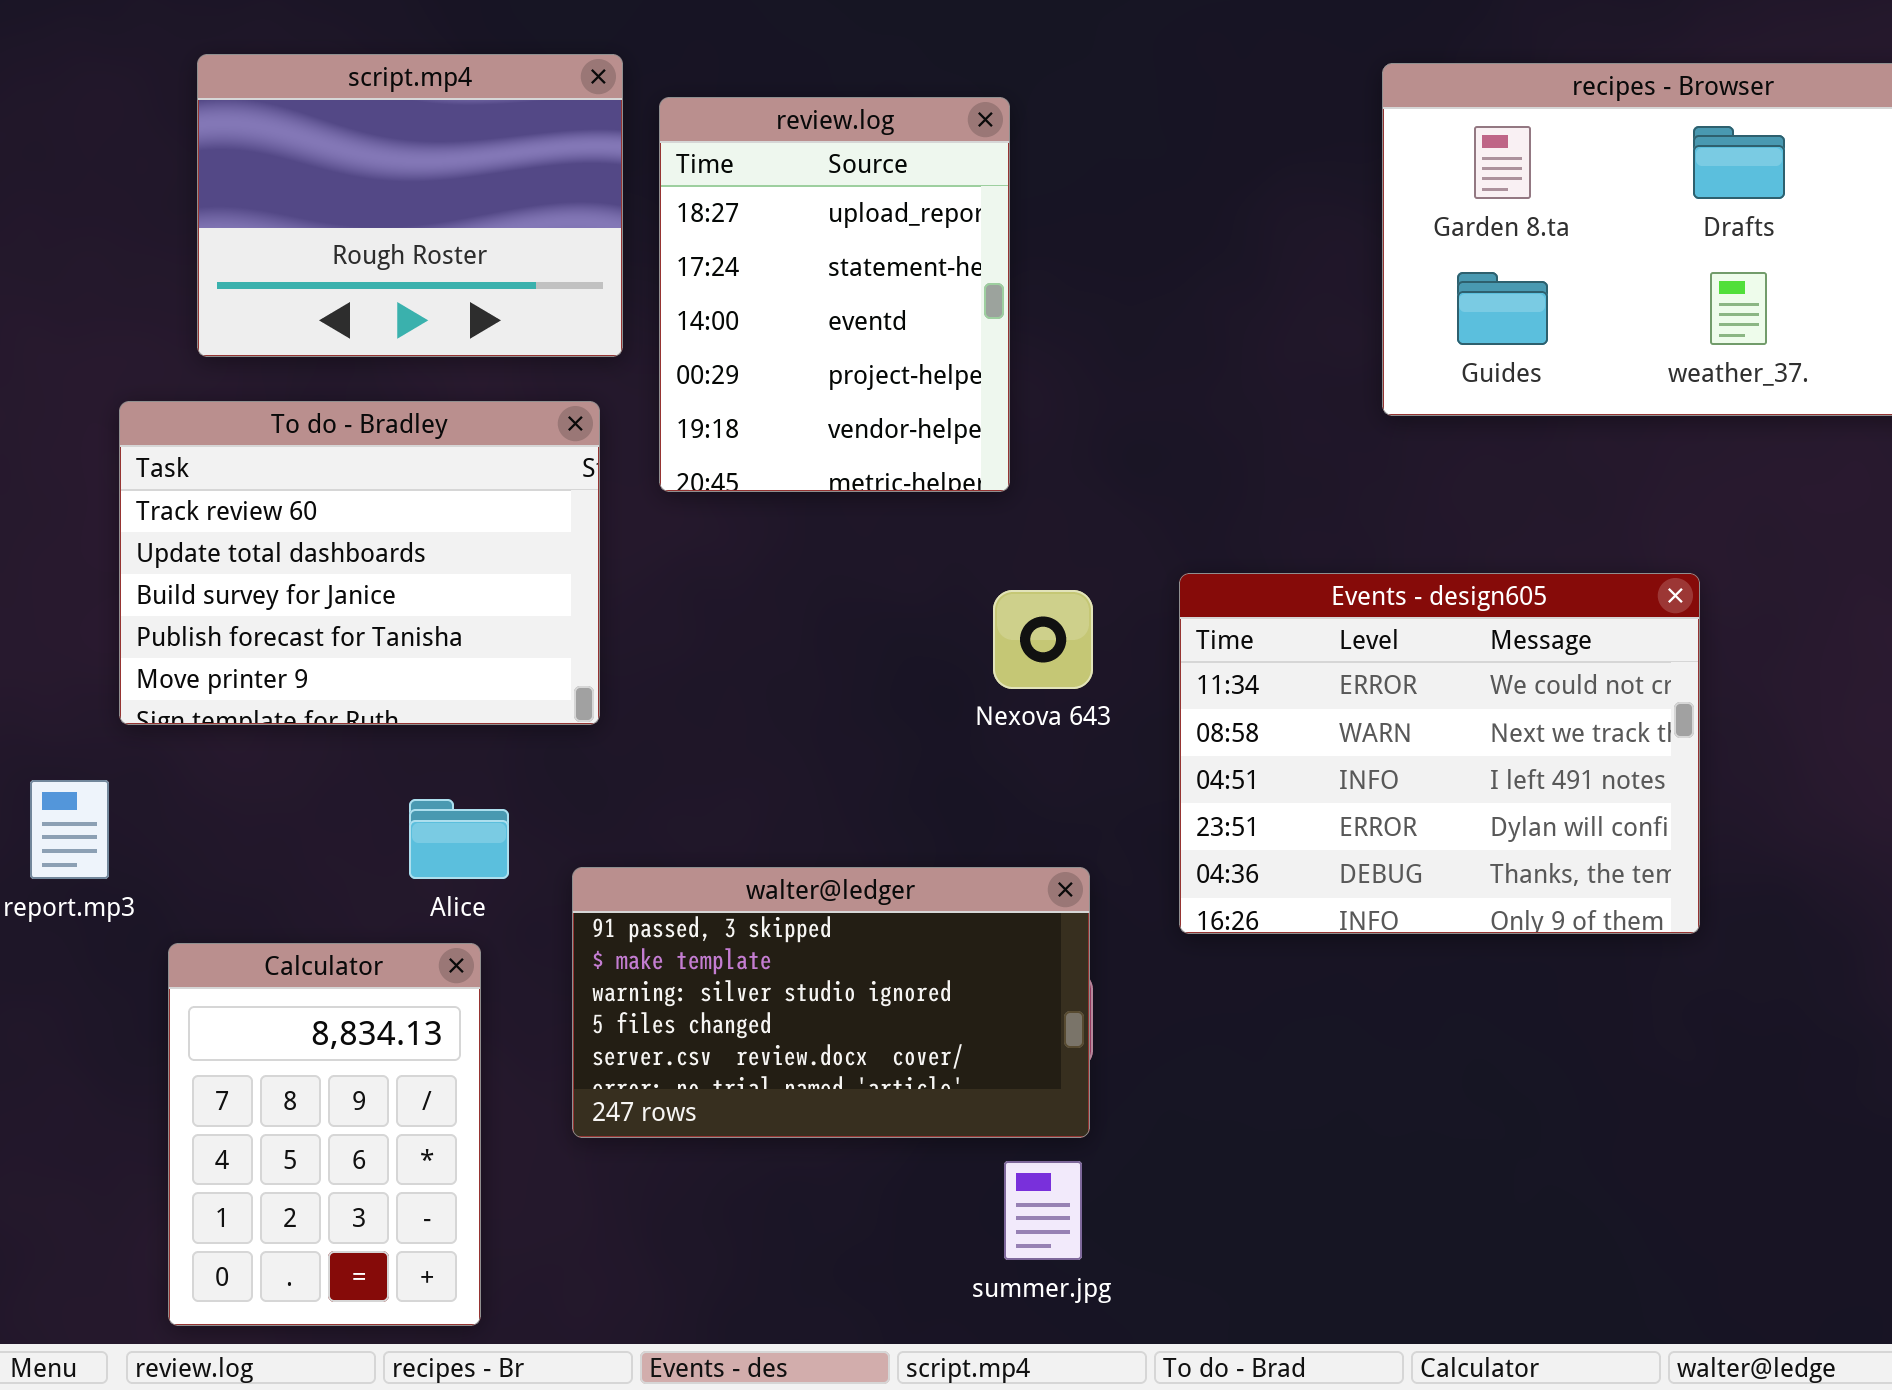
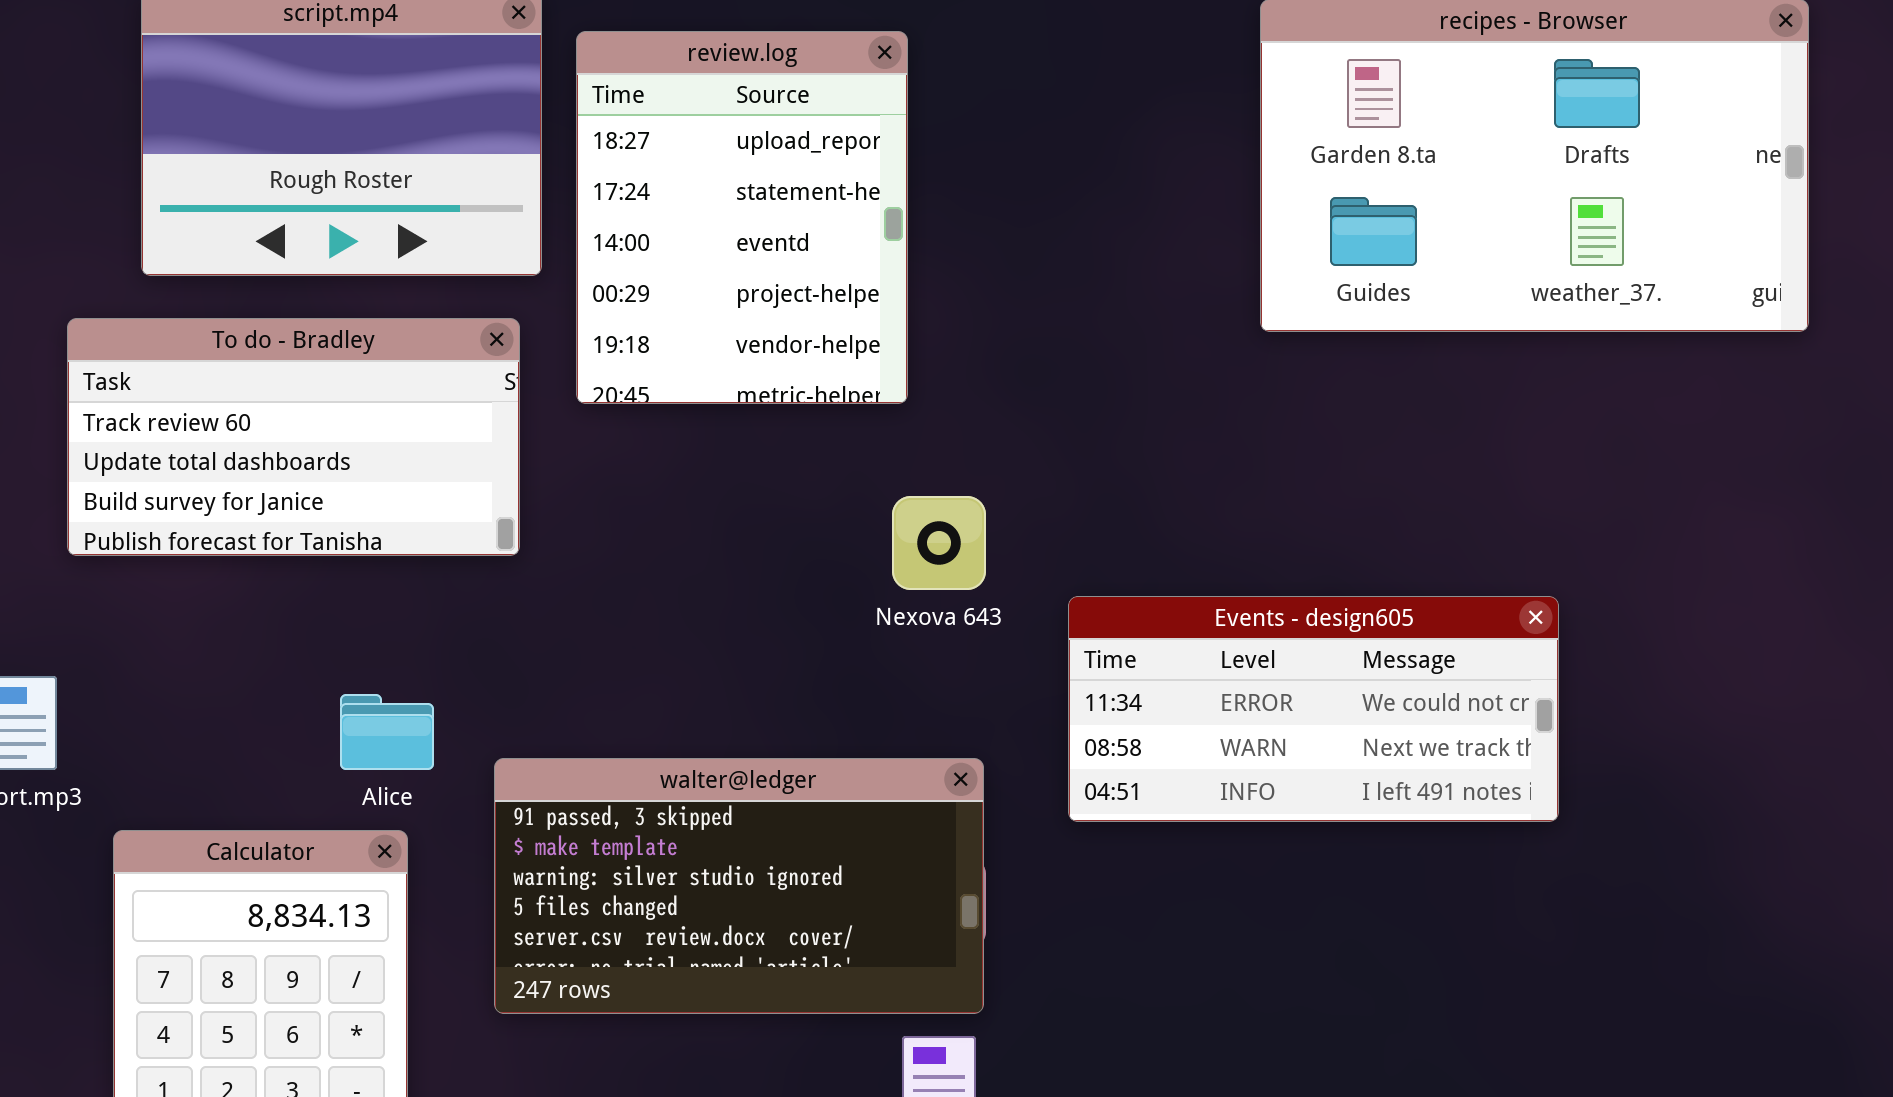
To do - Bradley: [119,401,600,725] -> [67,318,520,556], resized
Events - design605: [1179,573,1700,934] -> [1068,596,1559,822], resized

